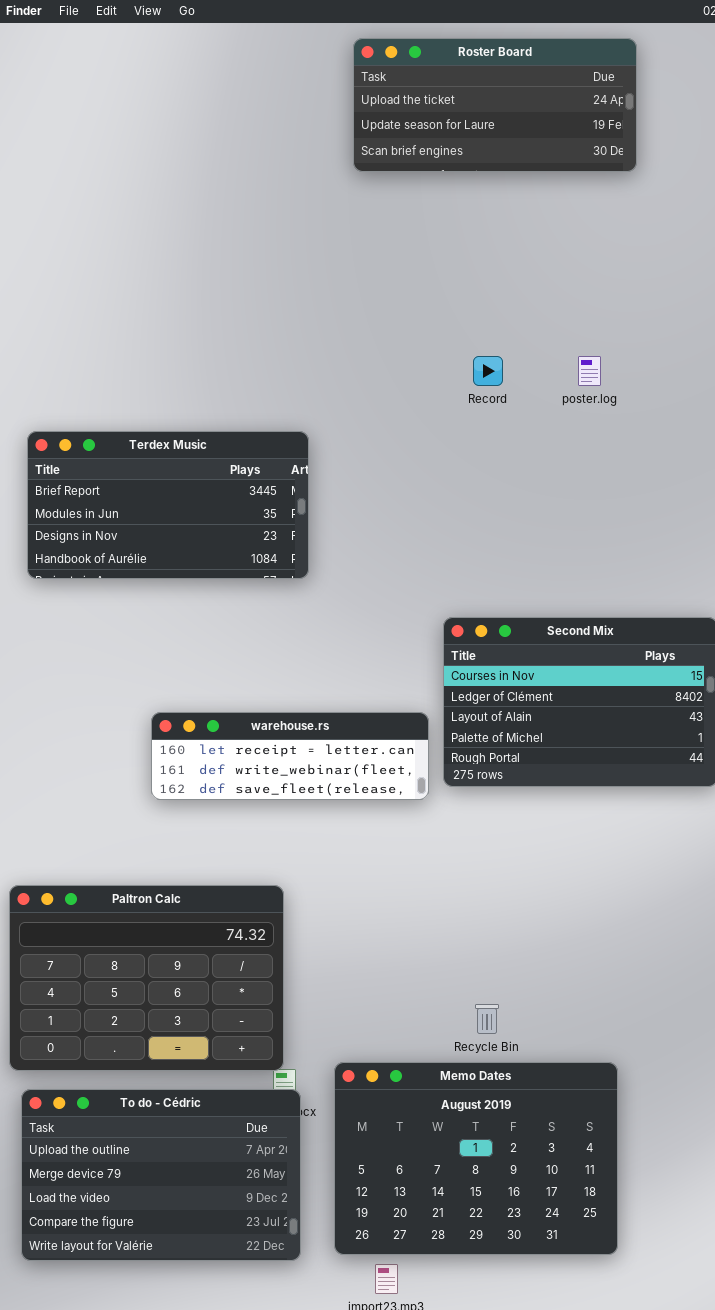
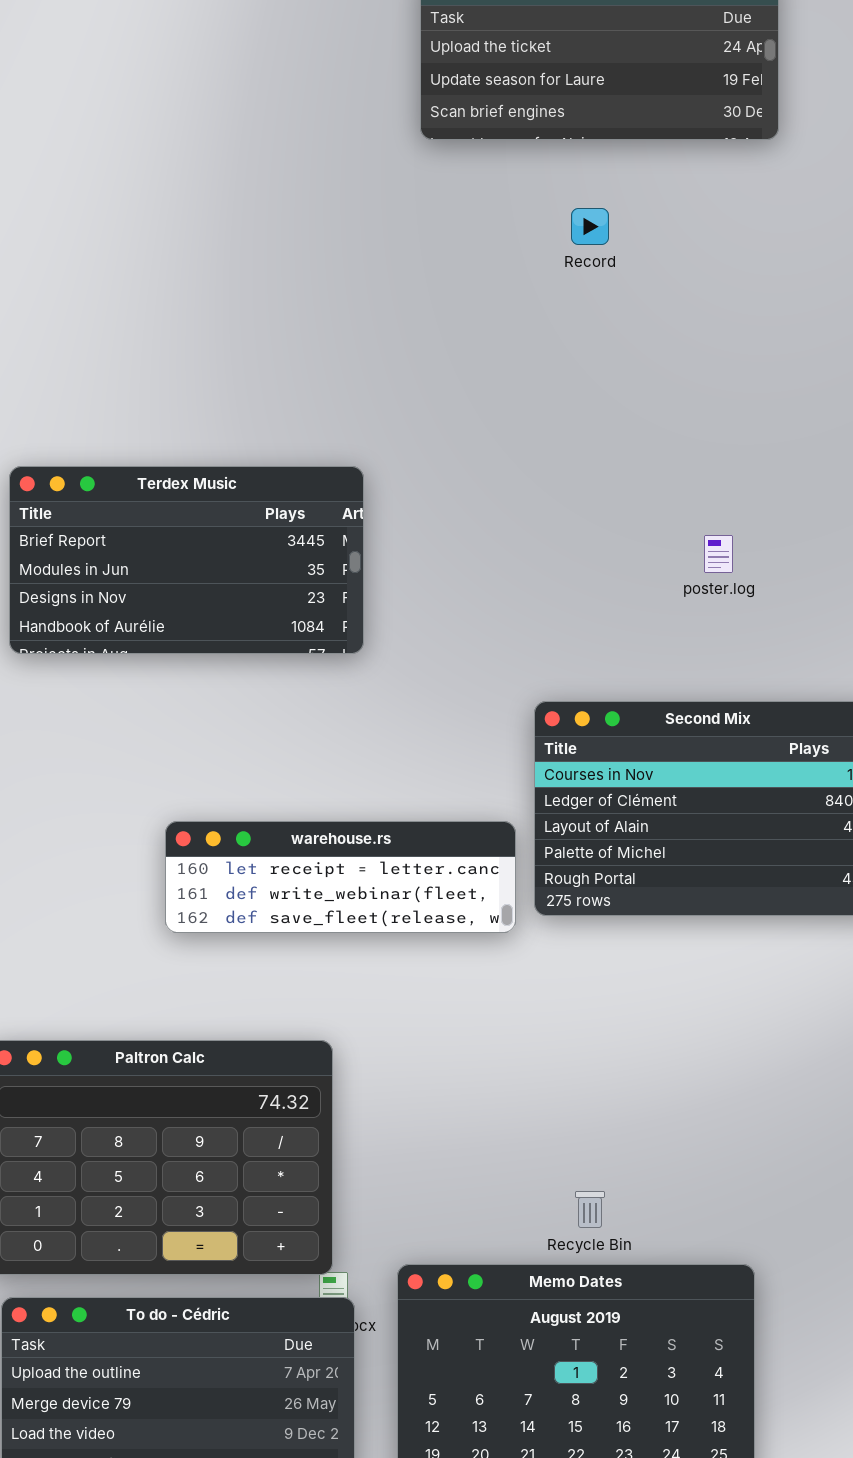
Record: [473,356,503,386] -> [571,208,609,245], moved
poster.log: [578,356,601,386] -> [704,535,733,573], moved

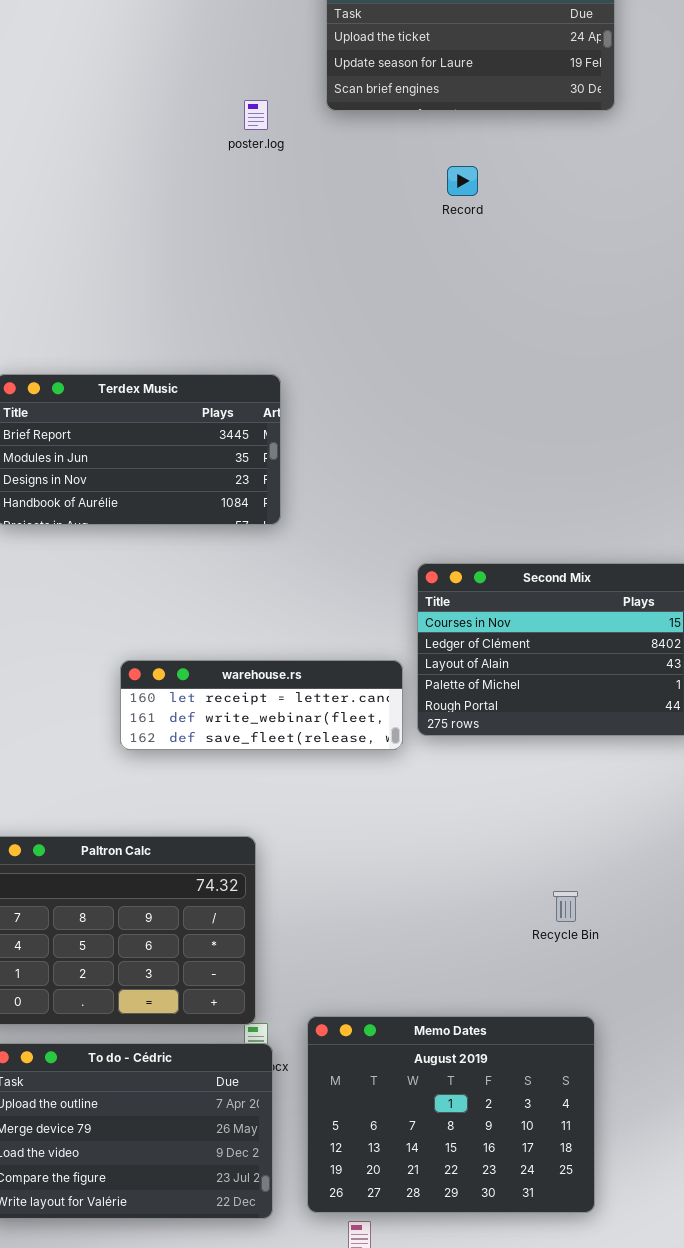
poster.log: [704,535,733,573] -> [244,100,268,130], moved
Recycle Bin: [575,1191,605,1228] -> [553,891,578,922], moved

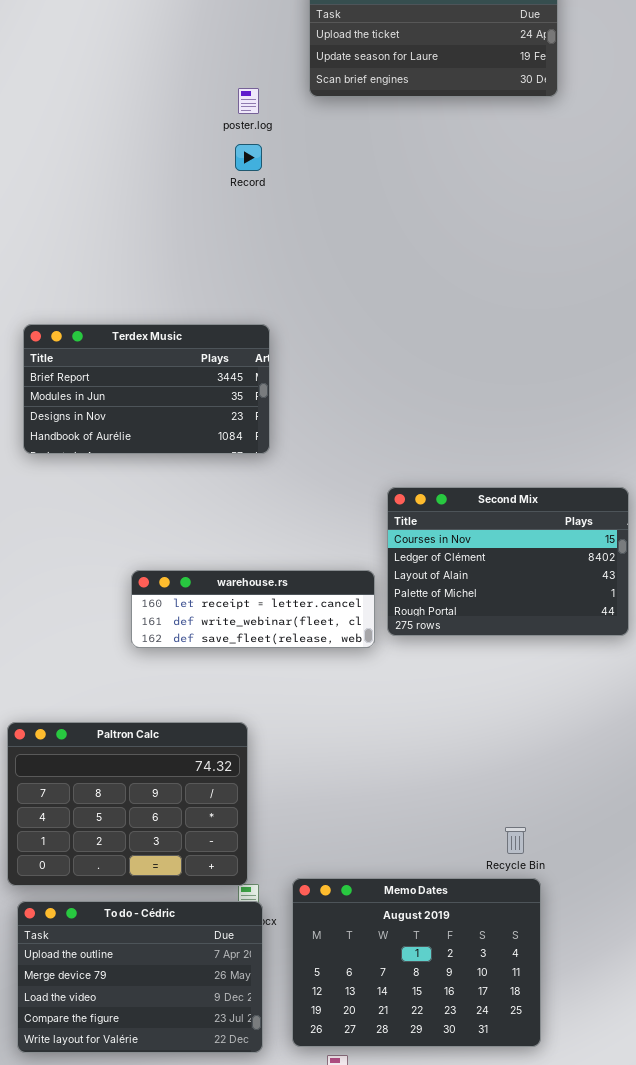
Record: [447,166,478,196] -> [235,144,262,171], moved
Recycle Bin: [553,891,578,922] -> [505,827,526,854], moved

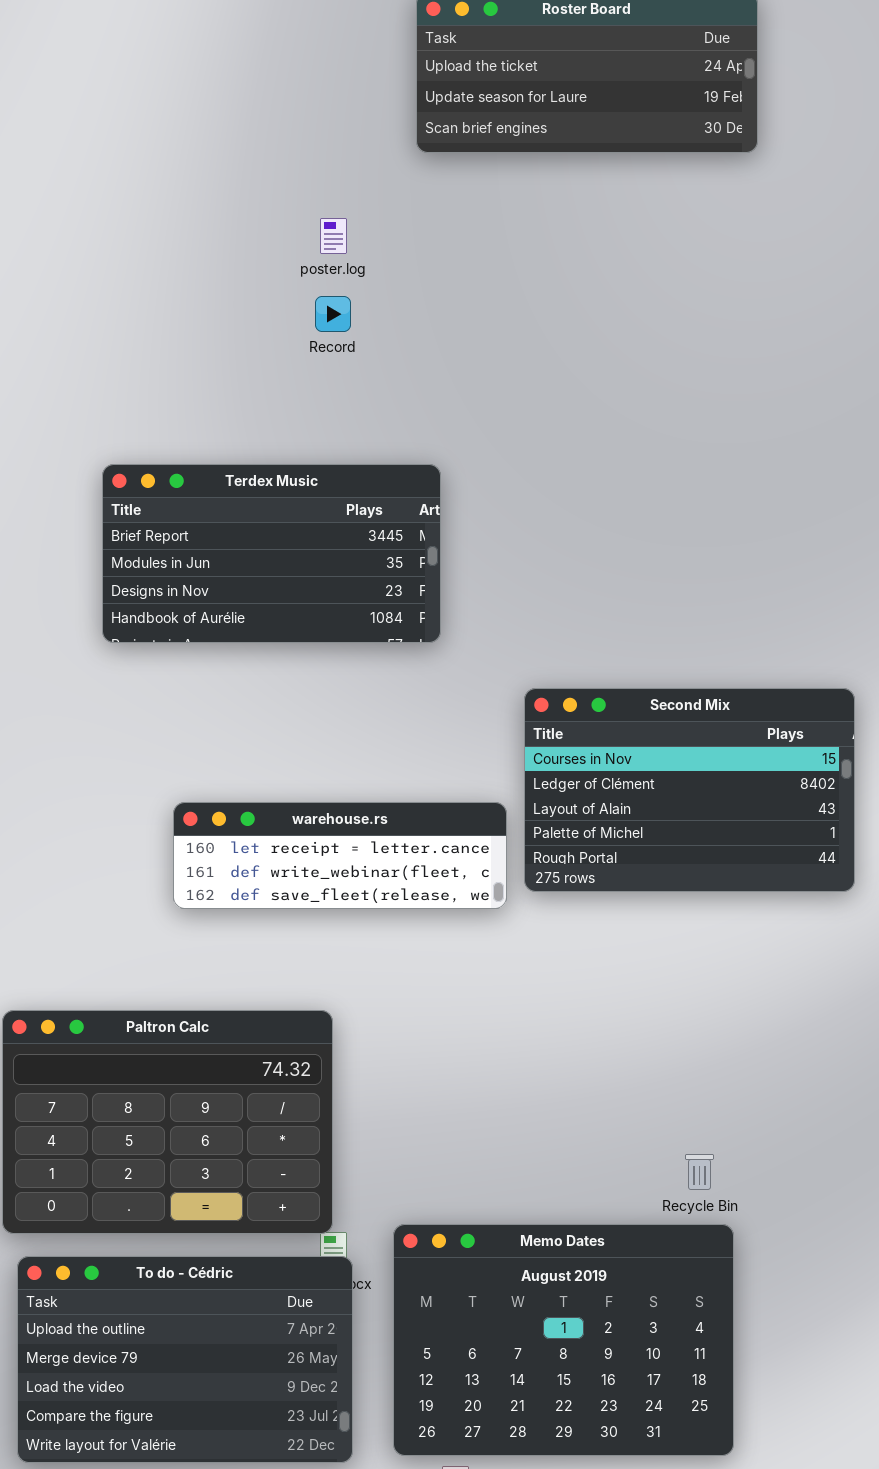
poster.log: [238,88,259,114] -> [320,218,347,254], moved
Record: [235,144,262,171] -> [315,296,351,332], moved
Terdex Music: [23,324,270,454] -> [102,464,441,643], moved

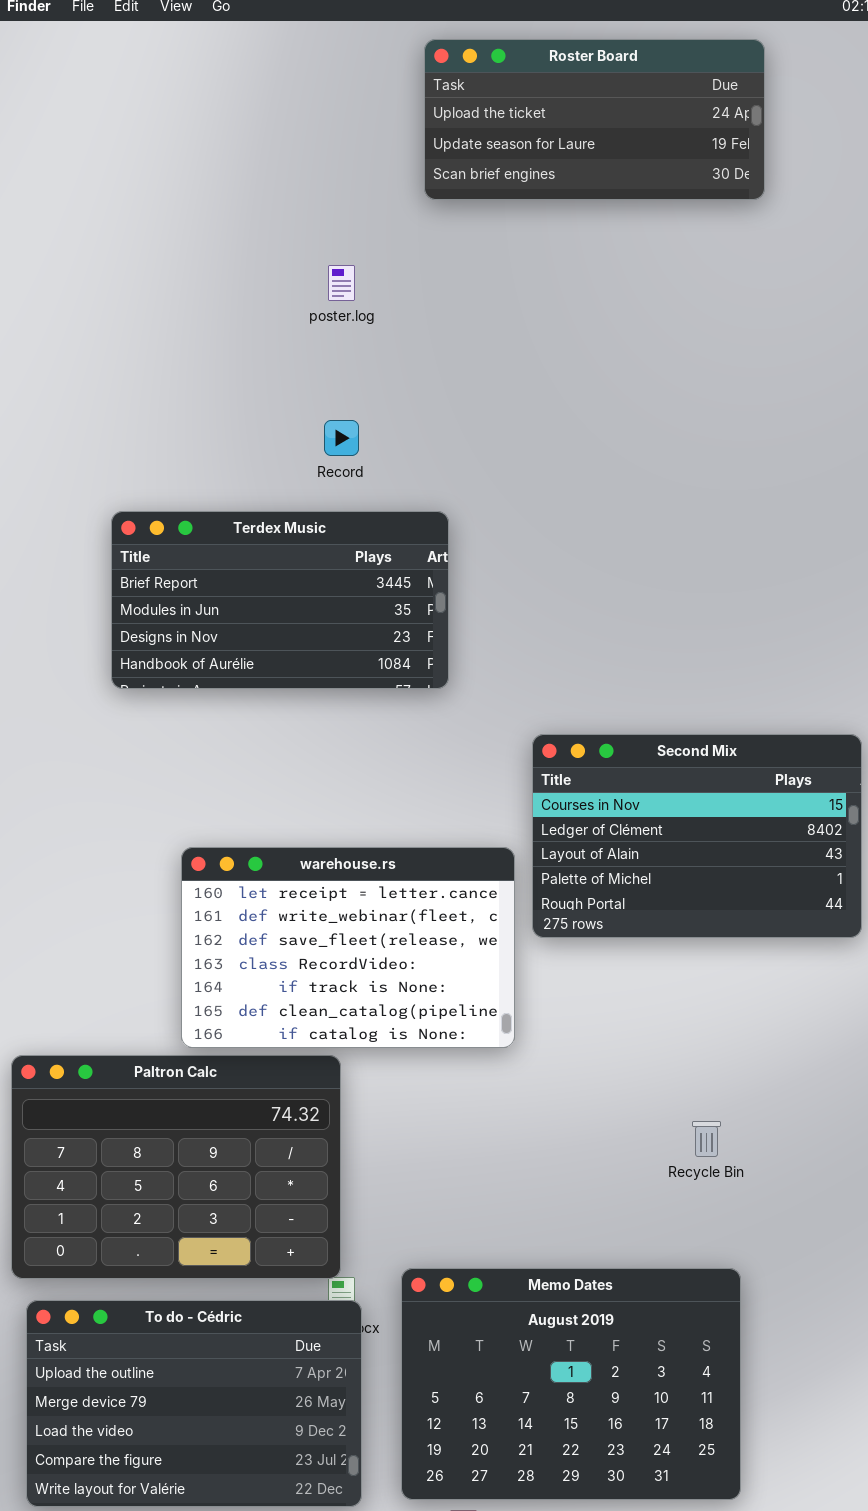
Record: [315,296,351,332] -> [324,420,359,456], moved
warehouse.rs: [173,802,507,909] -> [181,847,515,1048], resized
Recycle Bin: [685,1154,714,1190] -> [692,1121,721,1157], moved

